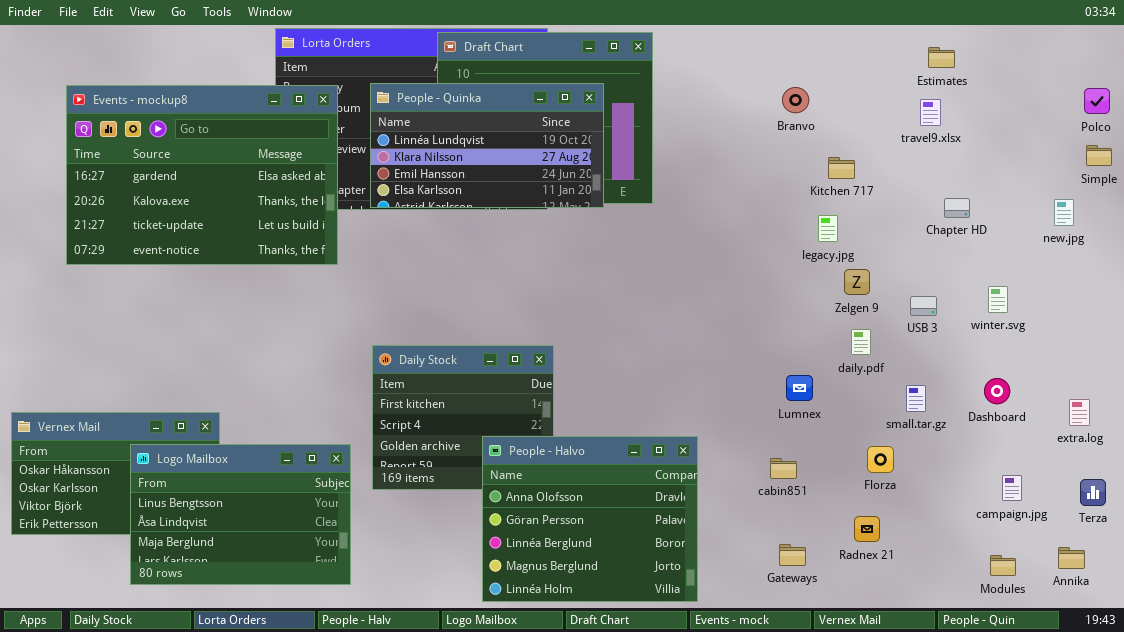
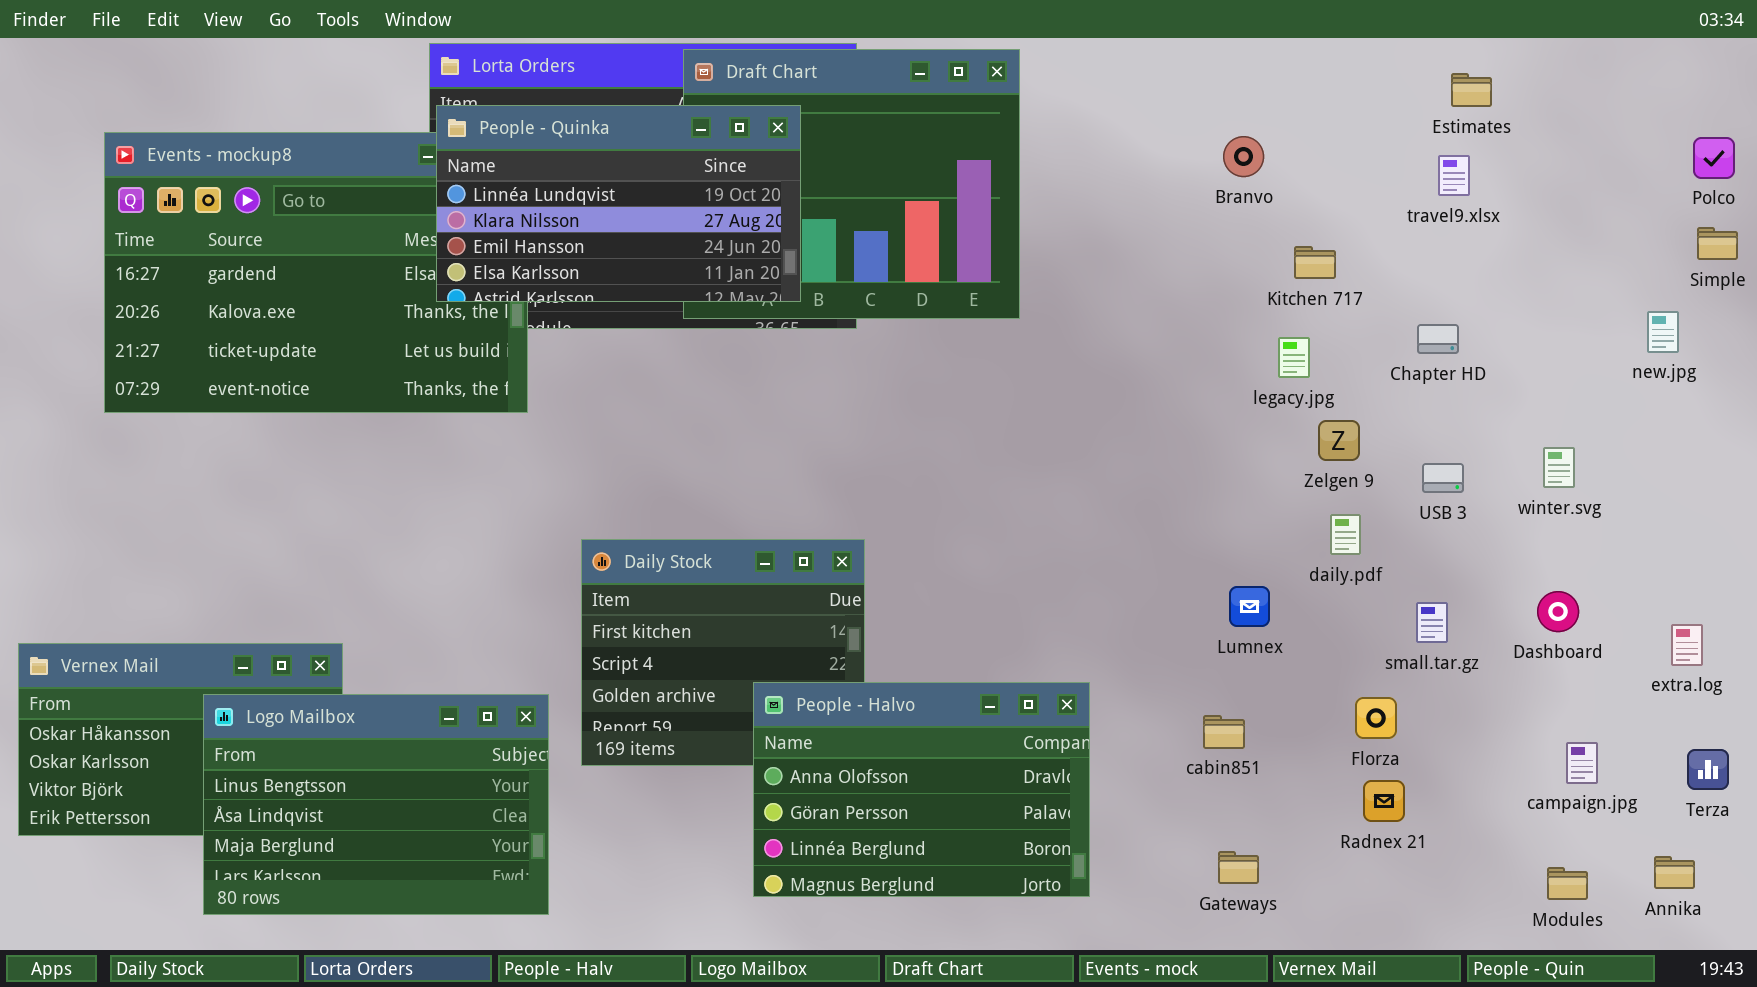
People - Quinka: [370,83,604,208] -> [436,105,801,302], moved
Chapter HD: [944,198,970,218] -> [1417,324,1459,354], moved
People - Halvo: [482,436,698,602] -> [753,682,1090,897], resized
Radnex 21: [854,516,880,542] -> [1363,780,1405,822], moved

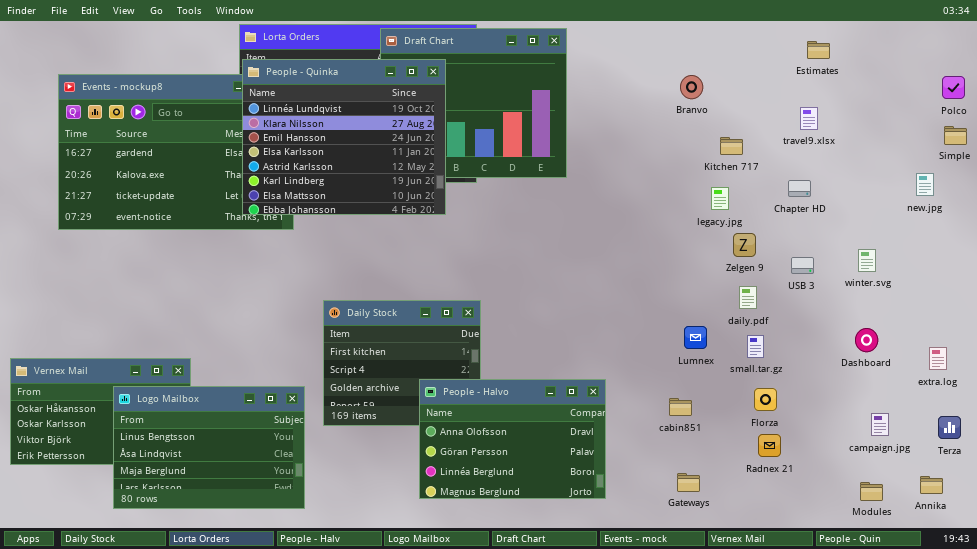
People - Quinka: [436,105,801,302] -> [242,59,446,215], resized
travel9.xlsx: [1438,155,1470,196] -> [800,107,818,130], moved
small.tar.gz: [1416,602,1448,643] -> [747,335,764,358], moved

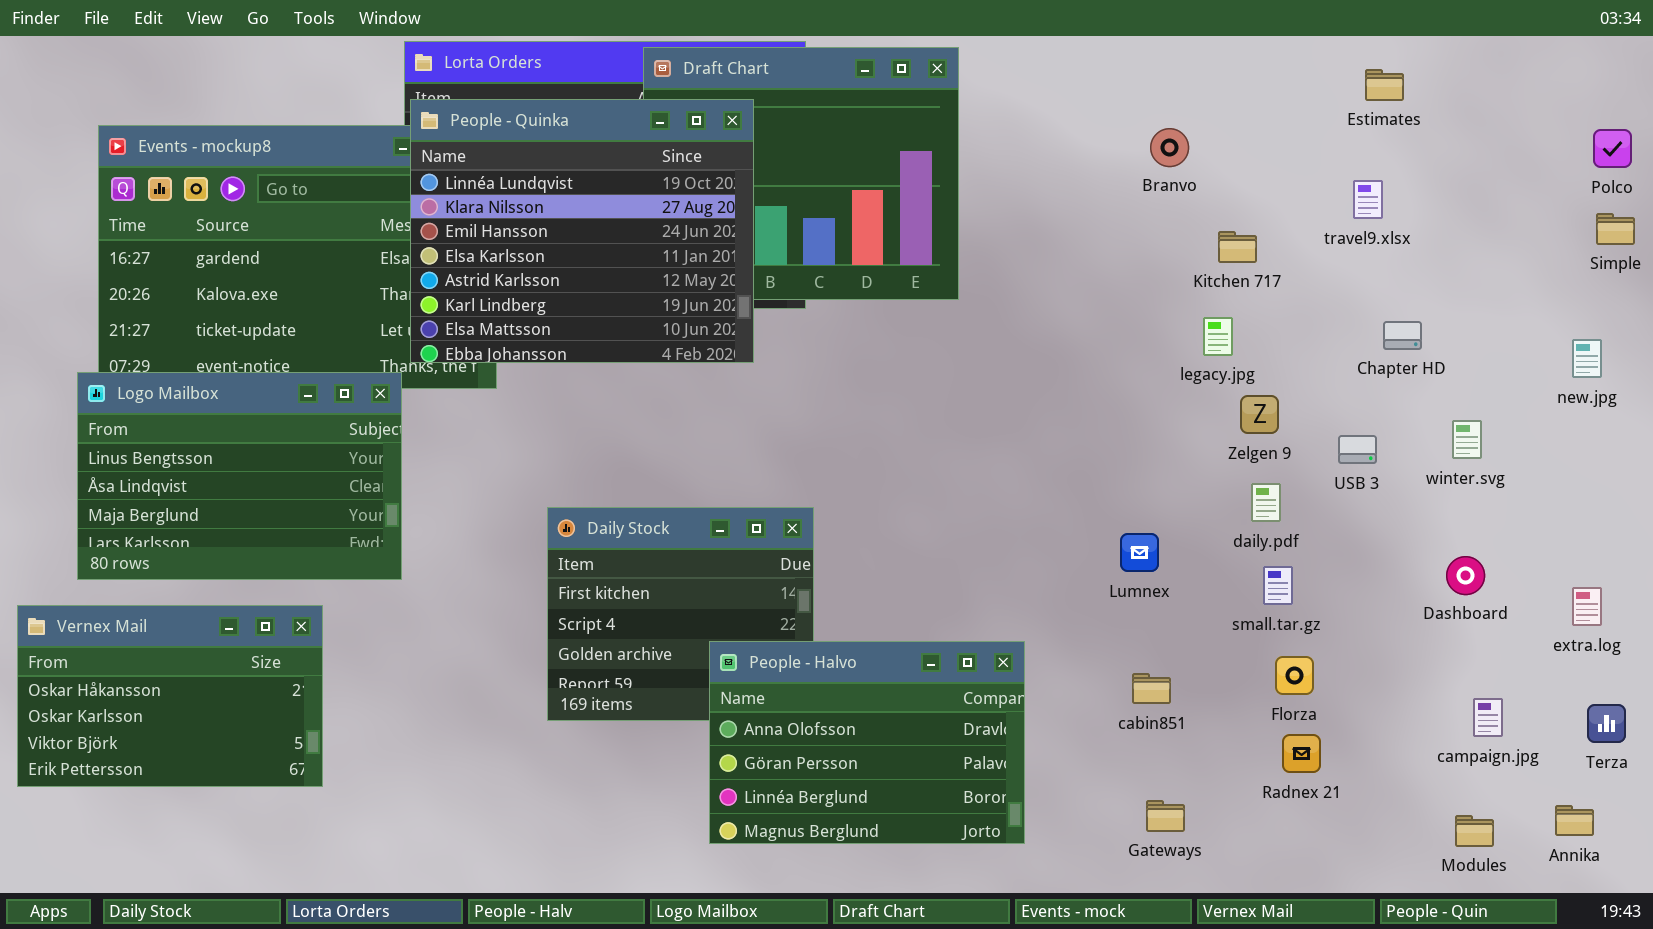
new.jpg: [916,173,934,196] -> [1572,339,1602,378], moved
Chapter HD: [788,180,811,197] -> [1383,321,1422,350], moved
Lumnex: [684,326,707,349] -> [1120,533,1159,572], moved
Logo Mailbox: [113,386,305,509] -> [77,372,402,580], moved

